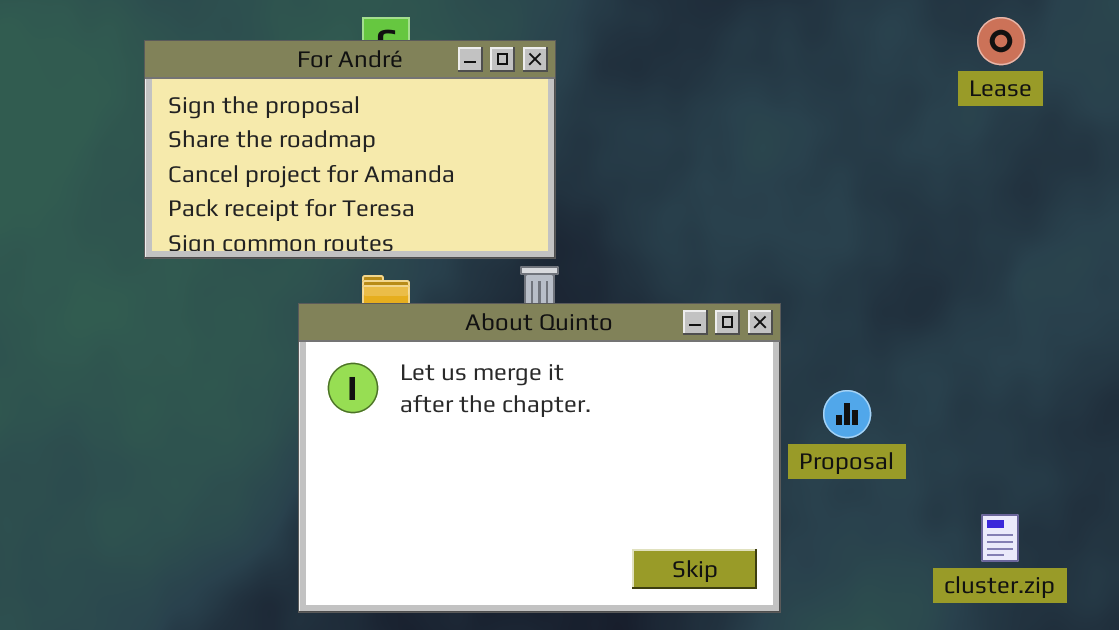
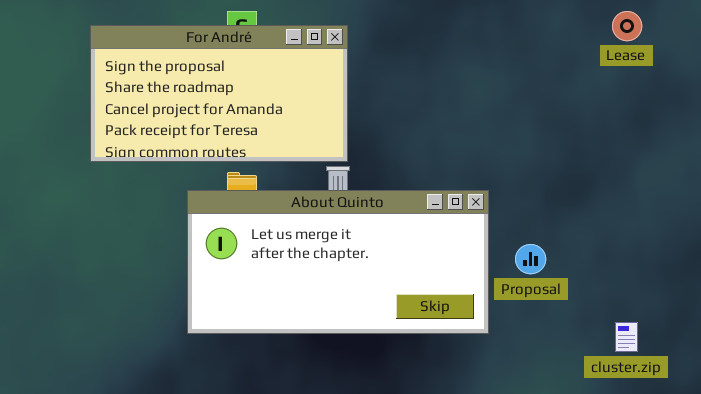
About Quinto: [298,303,781,613] -> [187,190,489,334], resized

